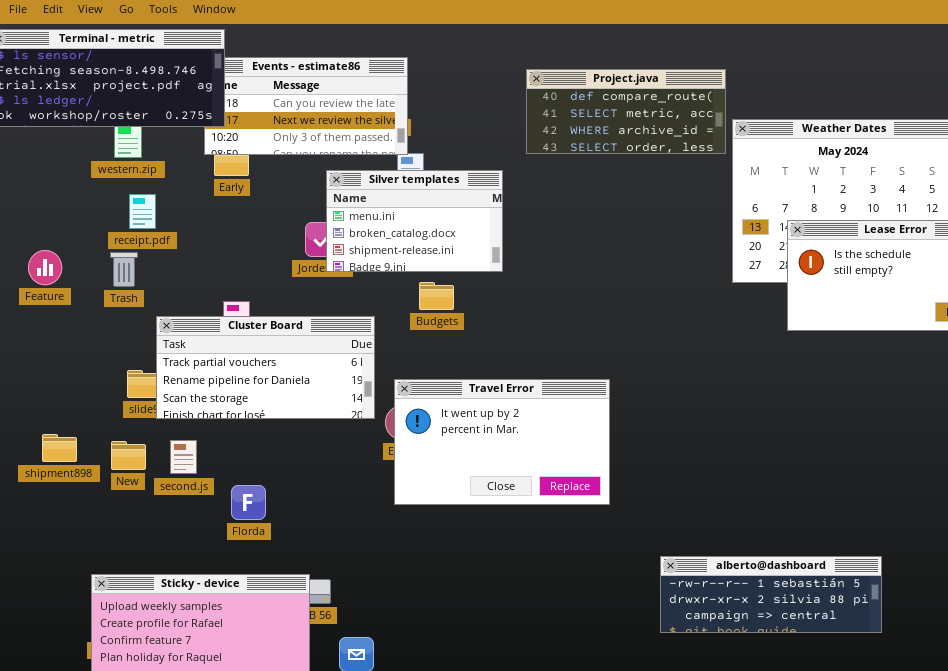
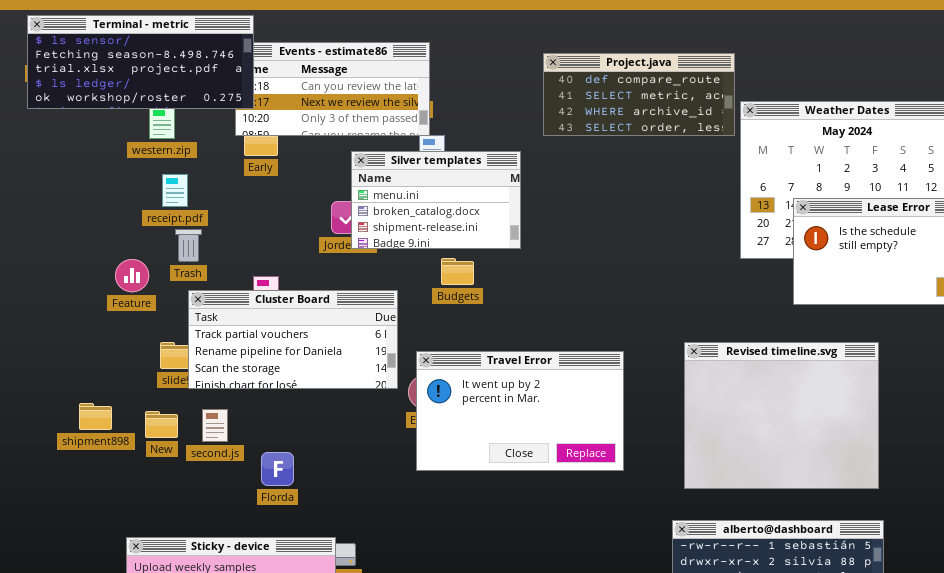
Feature: [28,250,62,285] -> [115,259,149,292], moved
Trash: [110,252,138,287] -> [175,229,202,262], moved
Revised timeline.svg: none -> [684,342,879,489], opened

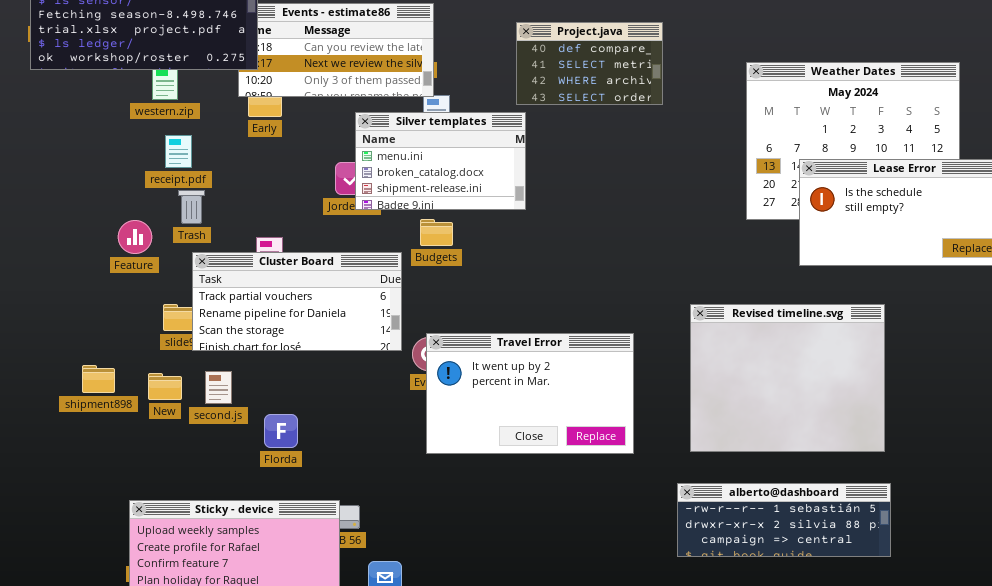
Project.java: [543,53,735,136] -> [516,22,663,105], moved, resized
Budgets: [441,258,474,285] -> [420,219,453,246], moved
Travel Error: [416,351,624,471] -> [426,333,634,454], moved

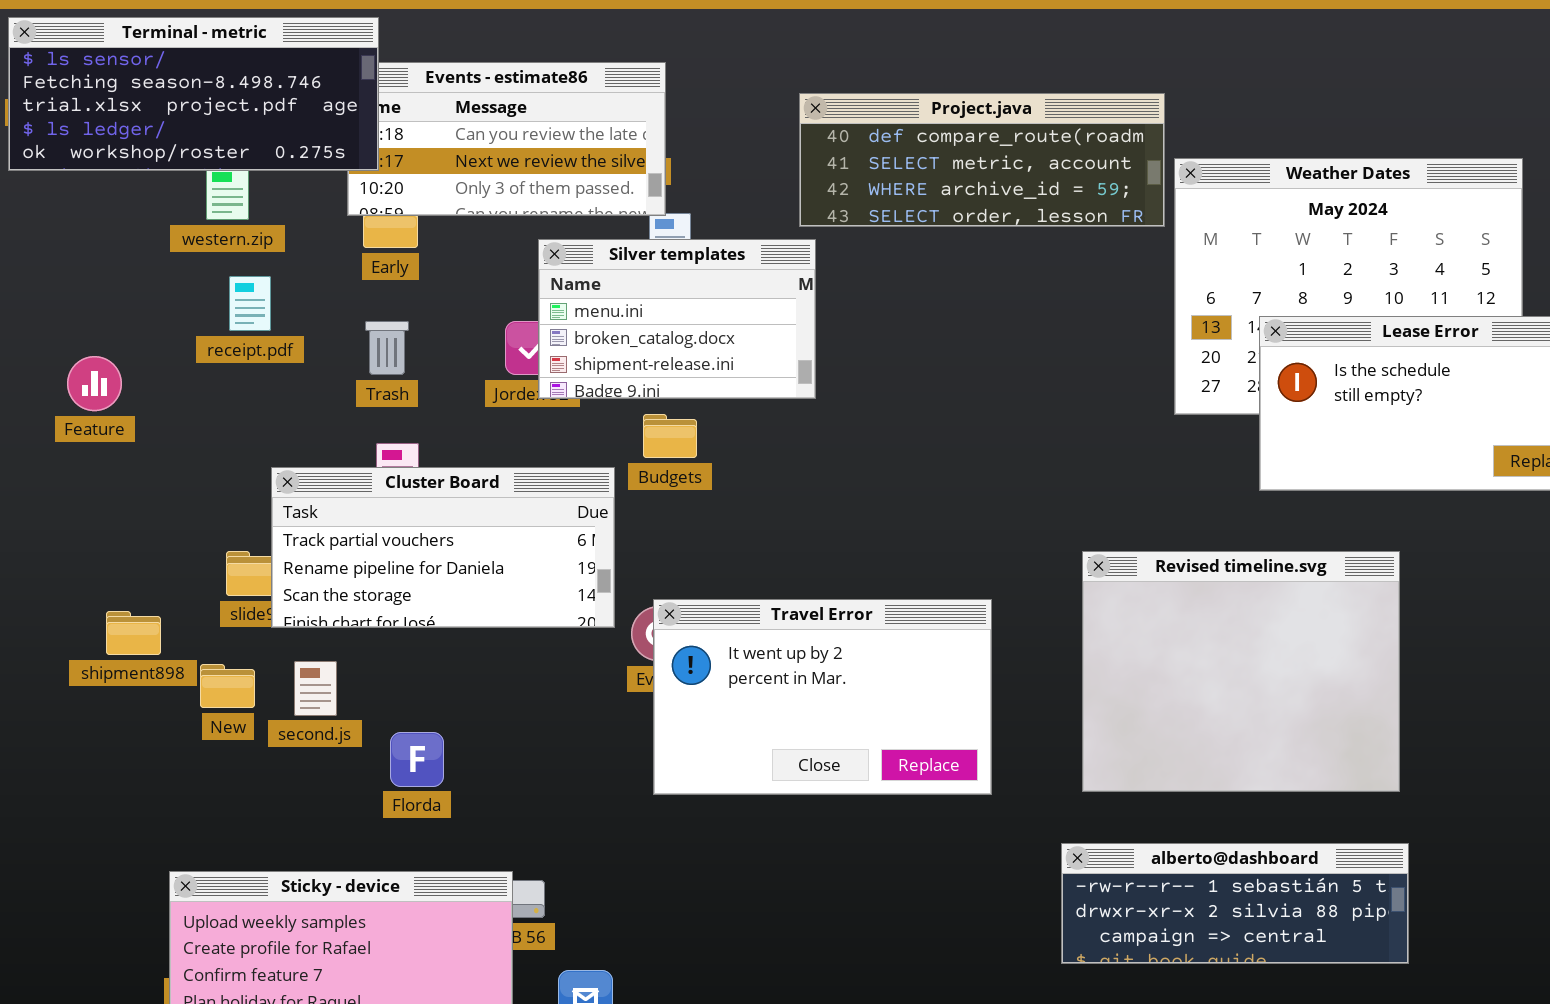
Project.java: [516,22,663,105] -> [799,93,1165,227], resized
Trash: [178,190,205,224] -> [365,321,409,375], moved
Feature: [118,220,152,254] -> [67,356,122,411], moved
shipment898: [82,365,115,393] -> [106,611,161,655], moved

